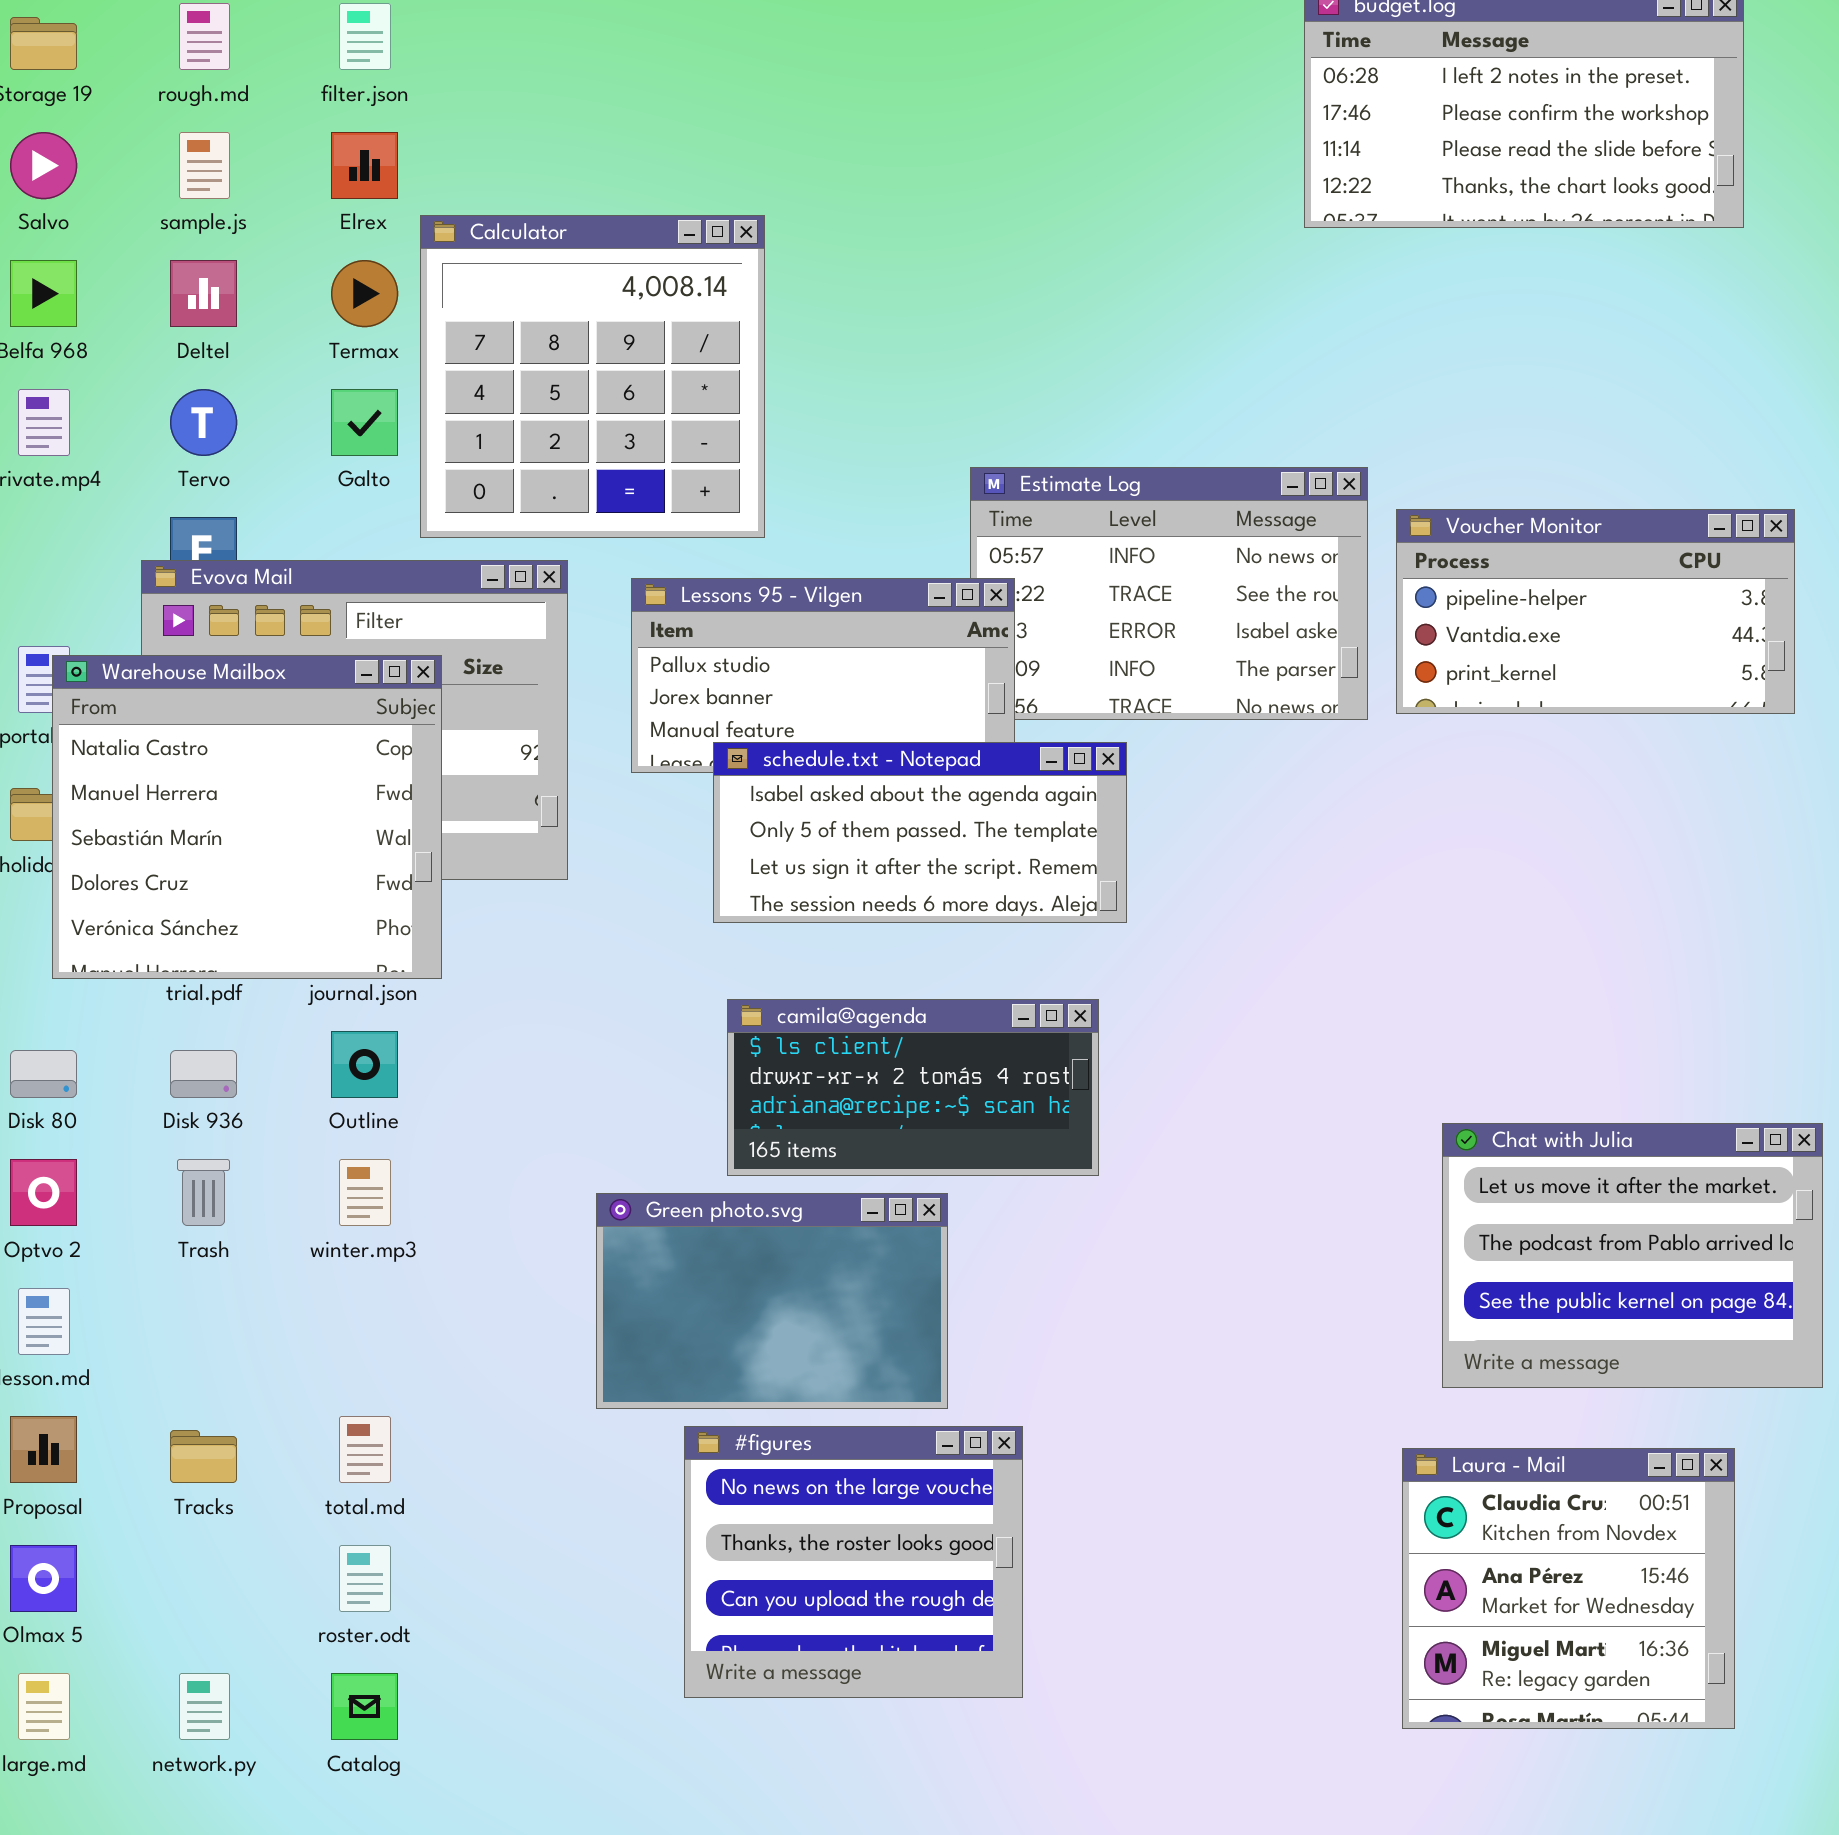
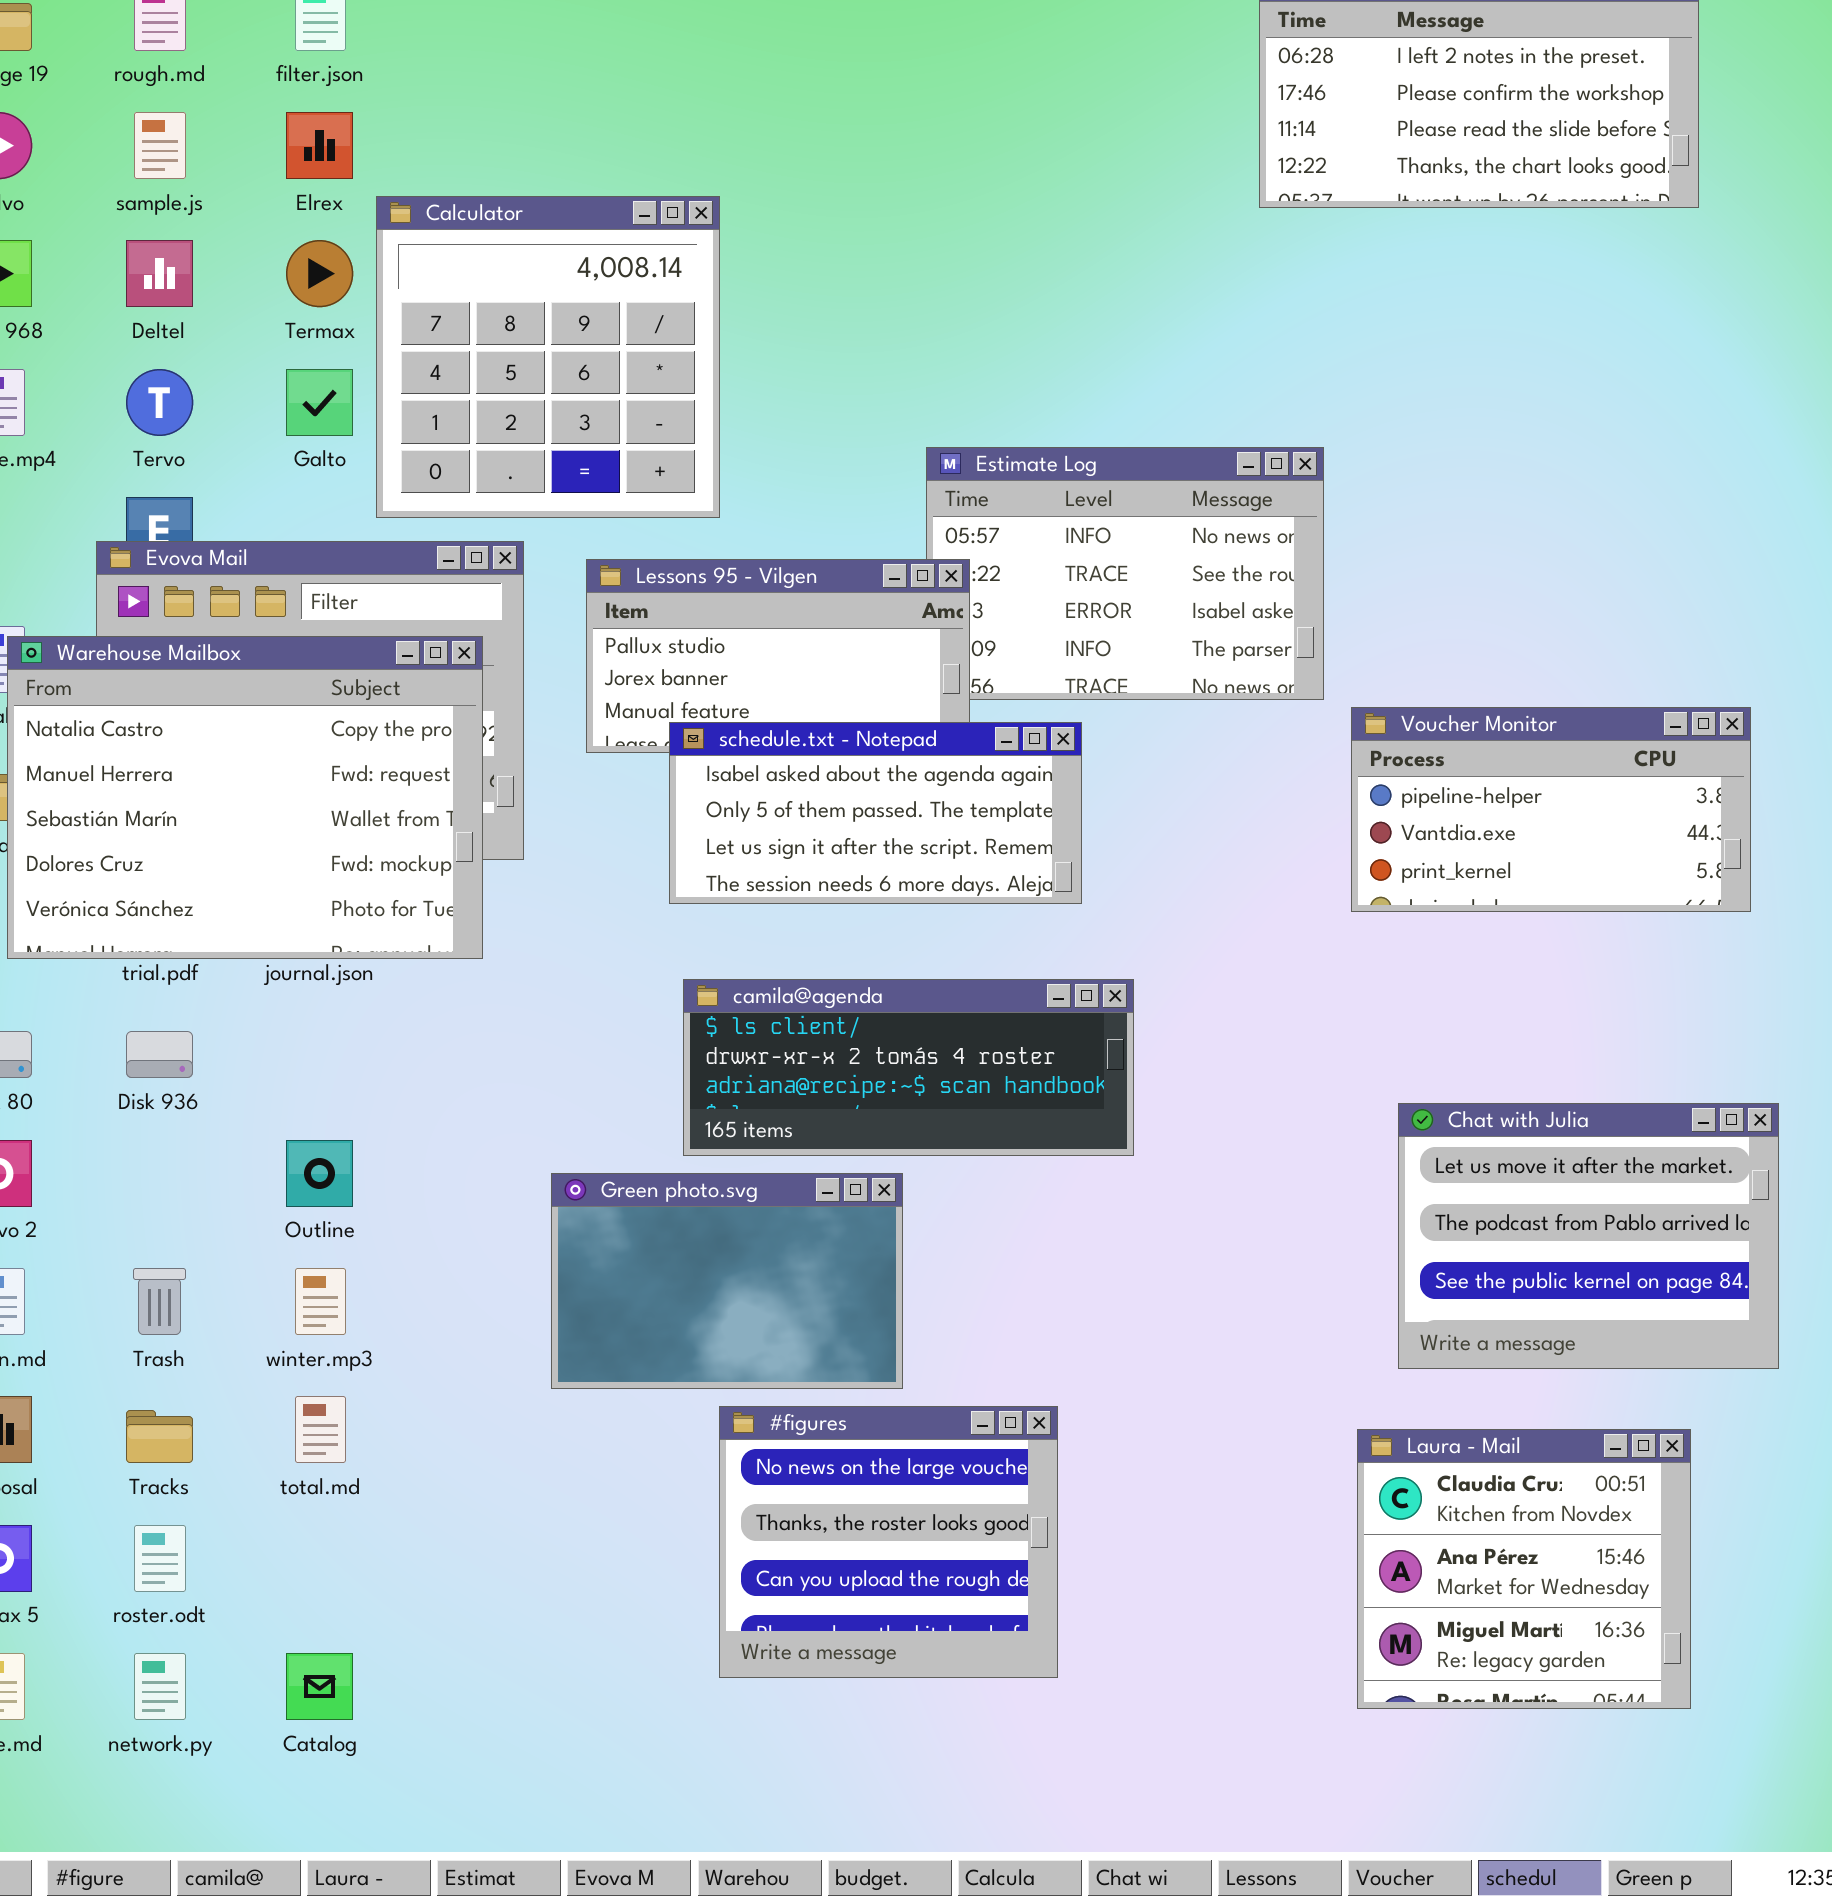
Voucher Monitor: [1396,509,1795,714] -> [1351,707,1751,912], moved
Warehouse Mailbox: [52,655,442,979] -> [7,636,483,959], resized
camila@agenda: [727,999,1099,1176] -> [683,979,1134,1156], resized
Outline: [331,1031,398,1098] -> [286,1140,353,1207], moved
Trash: [177,1159,230,1226] -> [133,1268,186,1335], moved
winter.mp3: [339,1159,391,1226] -> [295,1268,346,1335], moved
#figures: [684,1426,1023,1698] -> [719,1406,1058,1678], moved
roster.odt: [339,1545,391,1612] -> [134,1525,186,1592], moved

